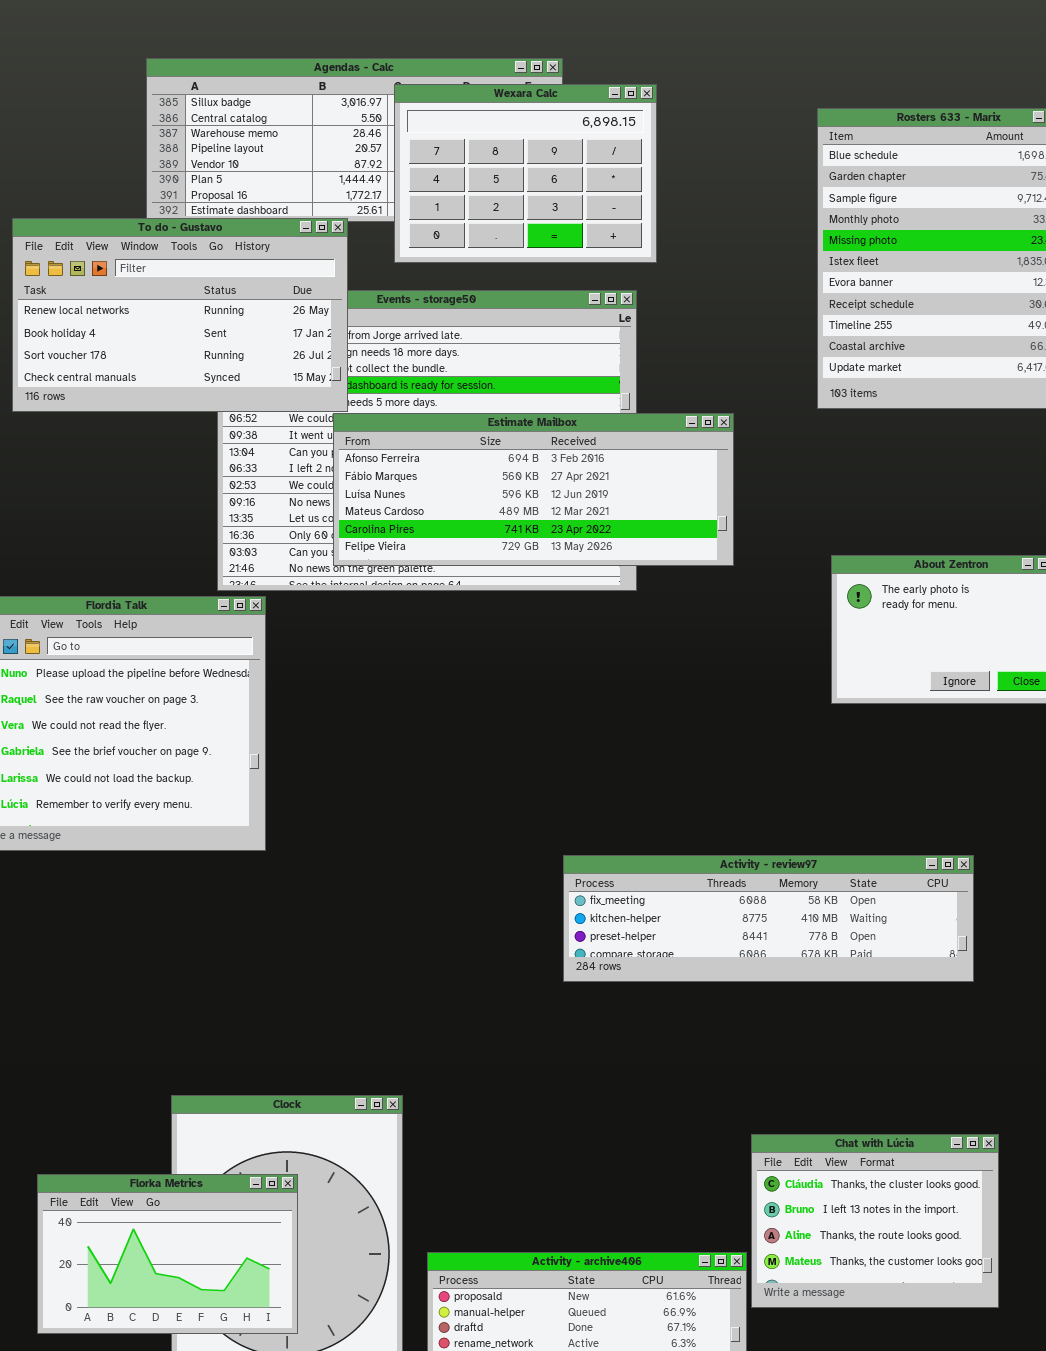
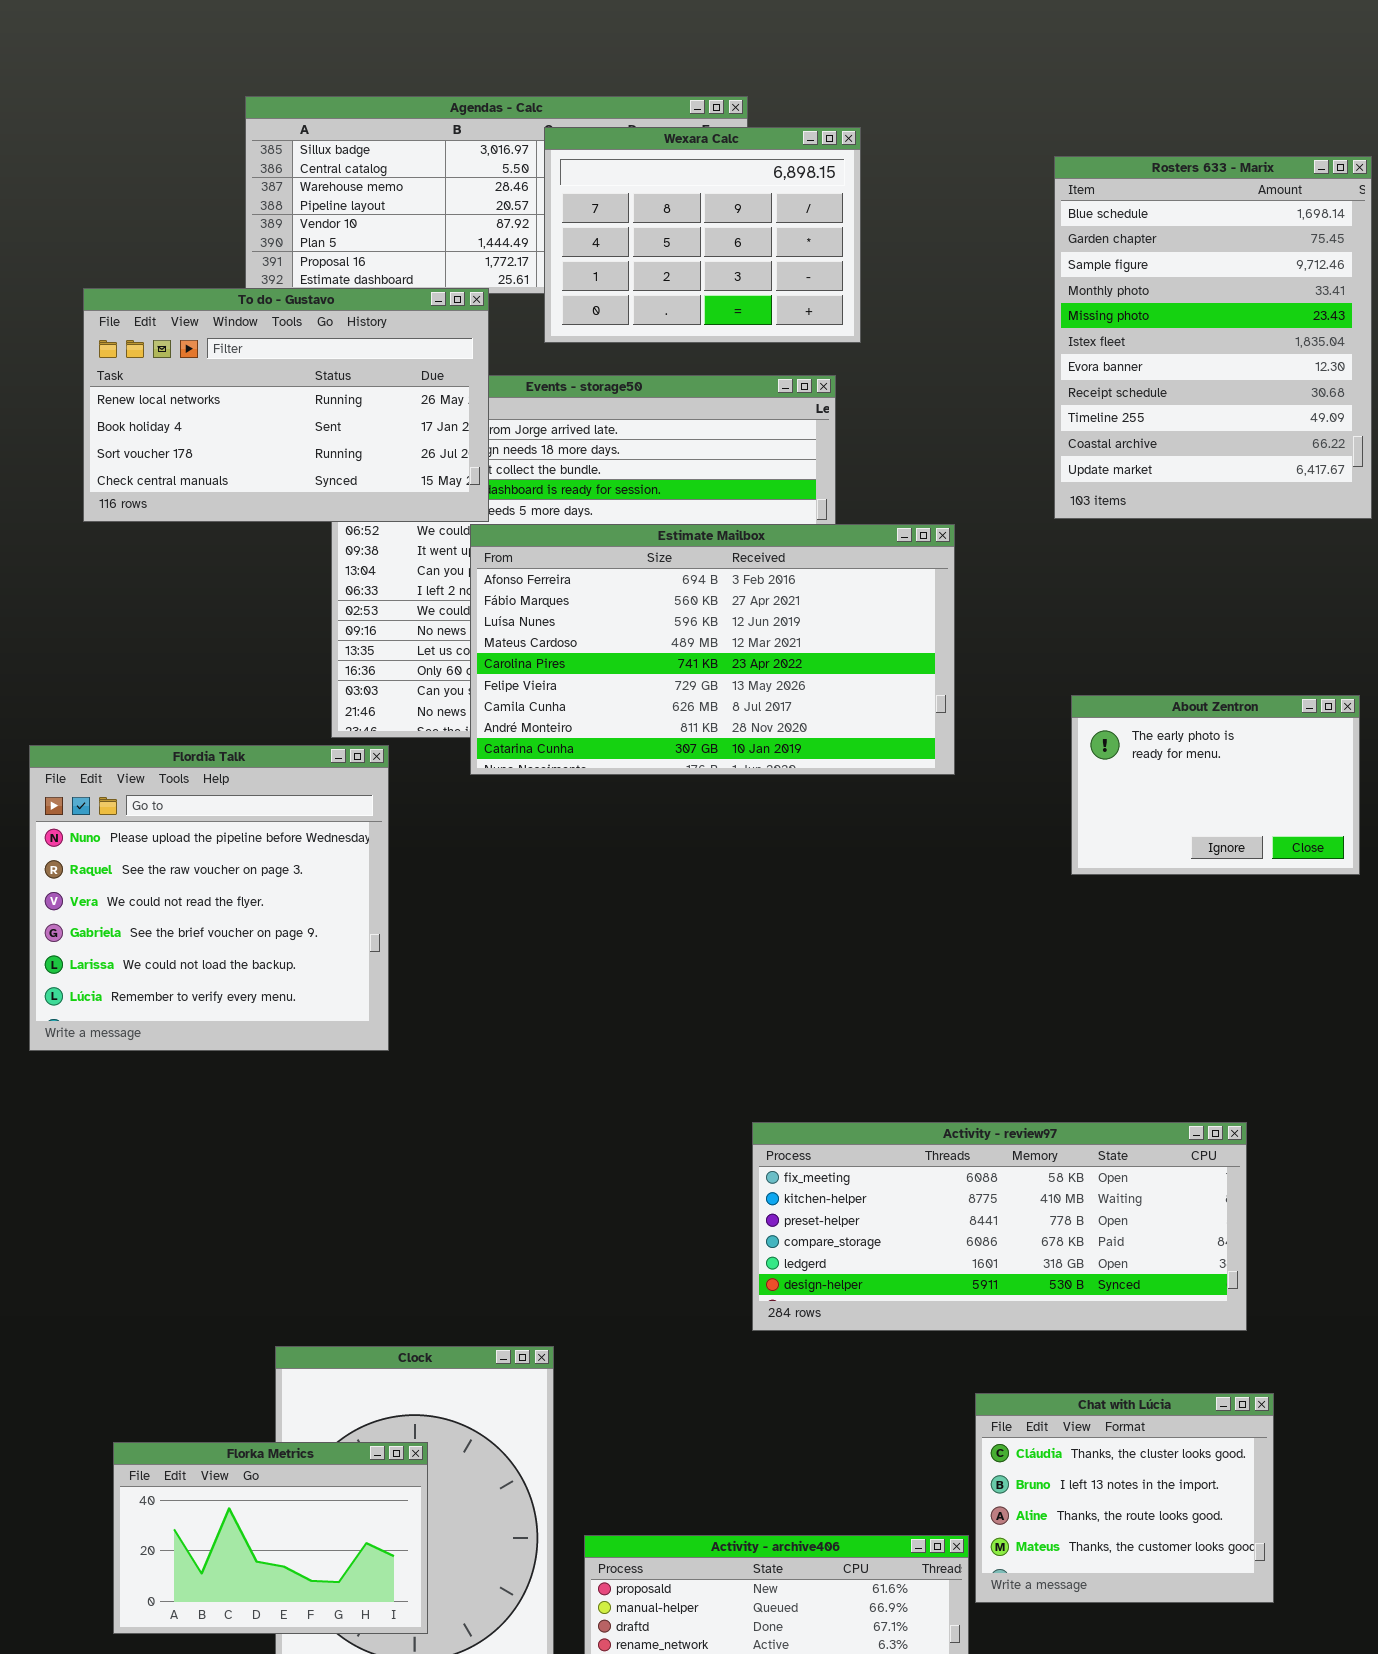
Estimate Mailbox: [333,413,734,566] -> [470,524,955,775], resized
Activity - review97: [563,855,974,982] -> [752,1122,1247,1331], moved, resized

